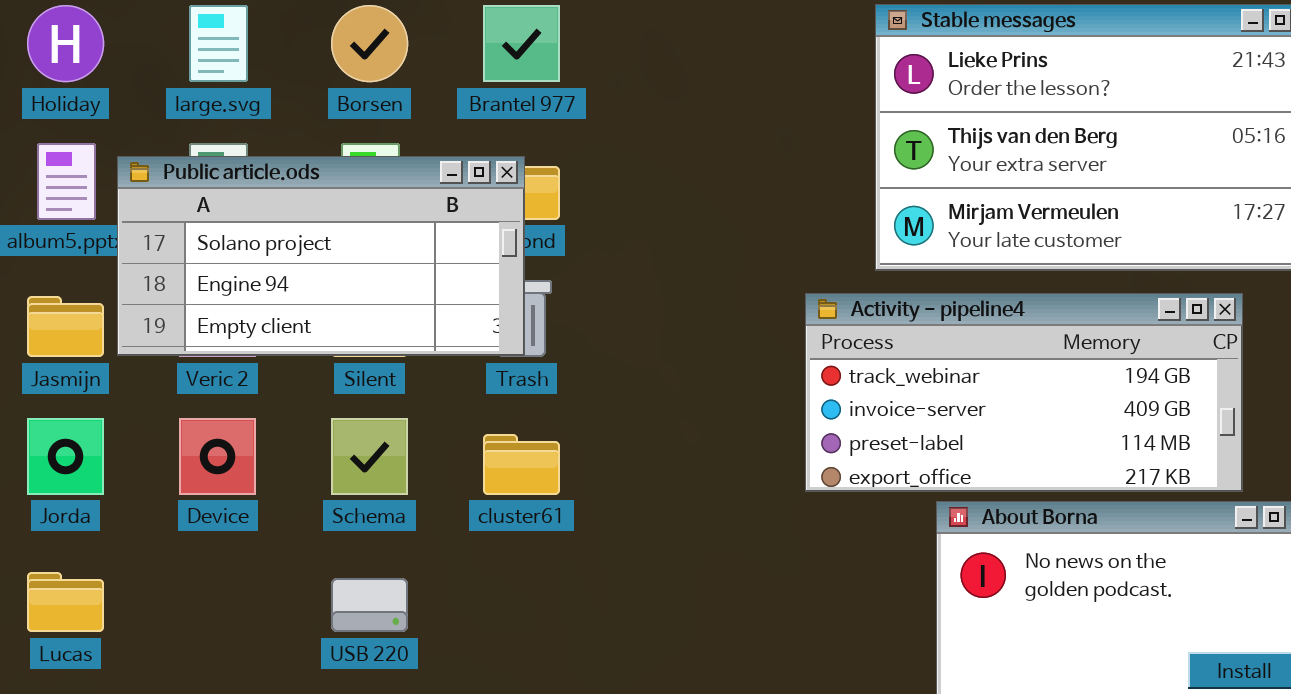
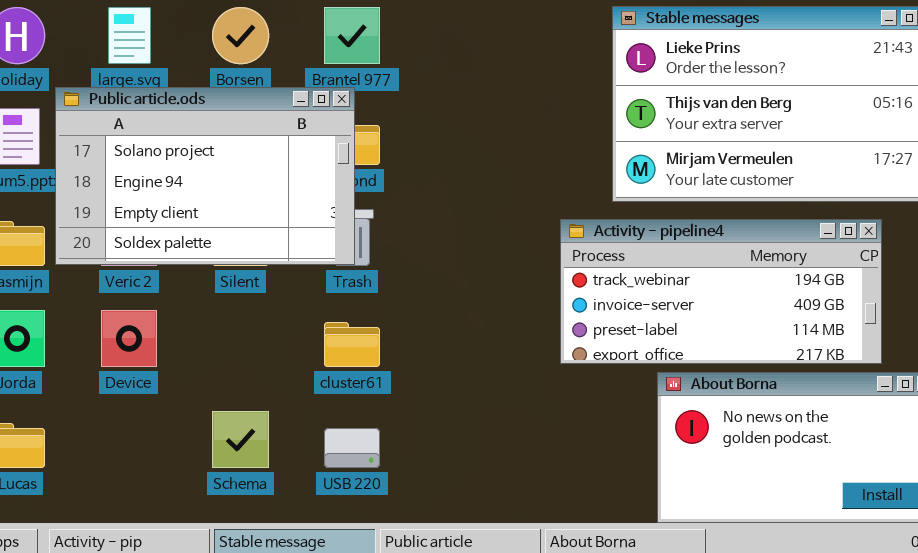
Public article.ods: [117,156,525,356] -> [55,87,355,265], resized
Schema: [331,418,408,495] -> [212,411,269,468], moved
USB 220: [331,578,408,632] -> [324,428,380,468], moved

